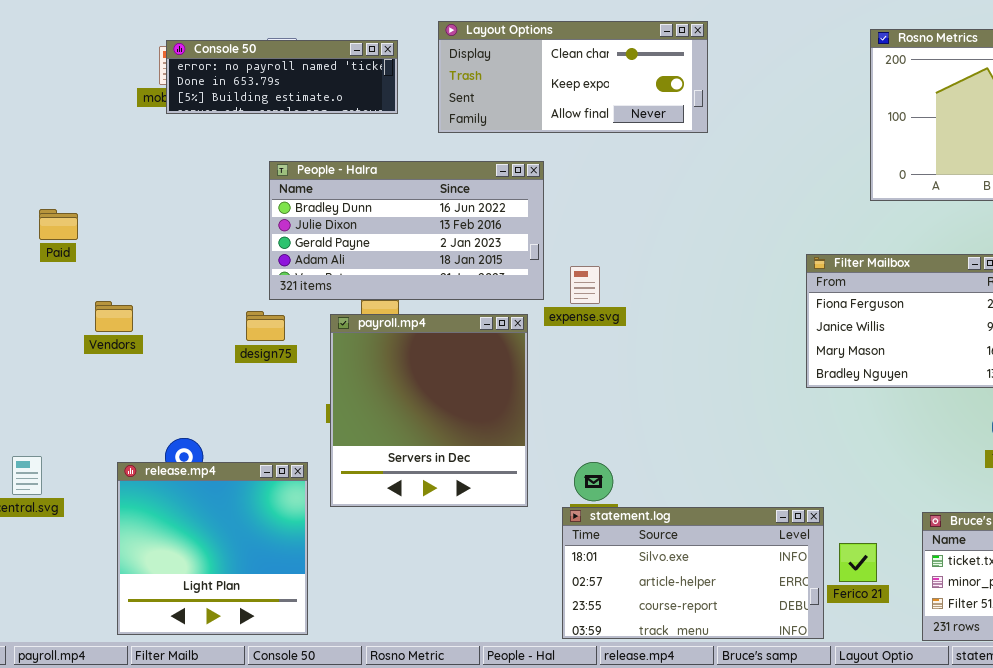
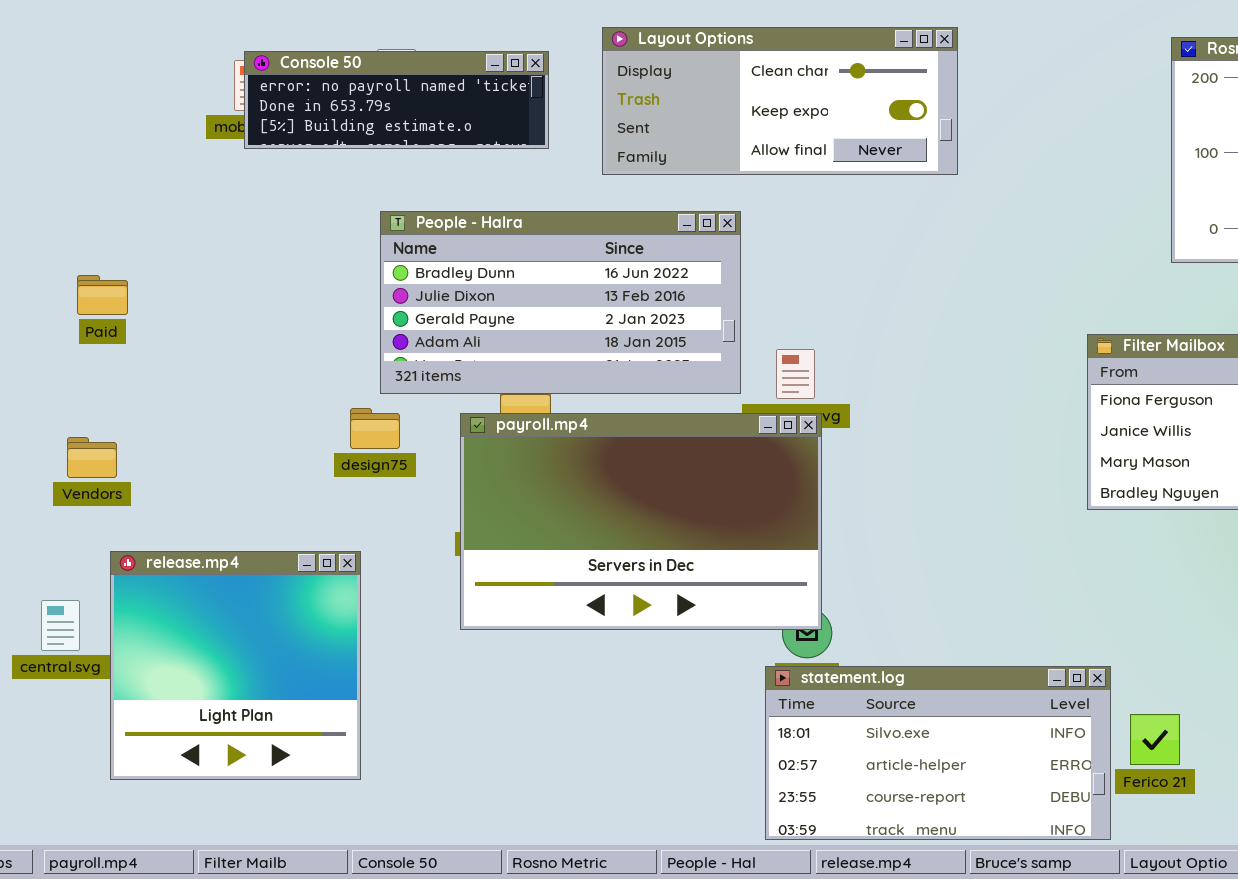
Vendors: [95,301,133,332] -> [67,437,117,478], moved
payroll.mp4: [330,314,528,507] -> [460,413,822,630], resized
release.mp4: [117,462,308,635] -> [110,551,361,780], moved

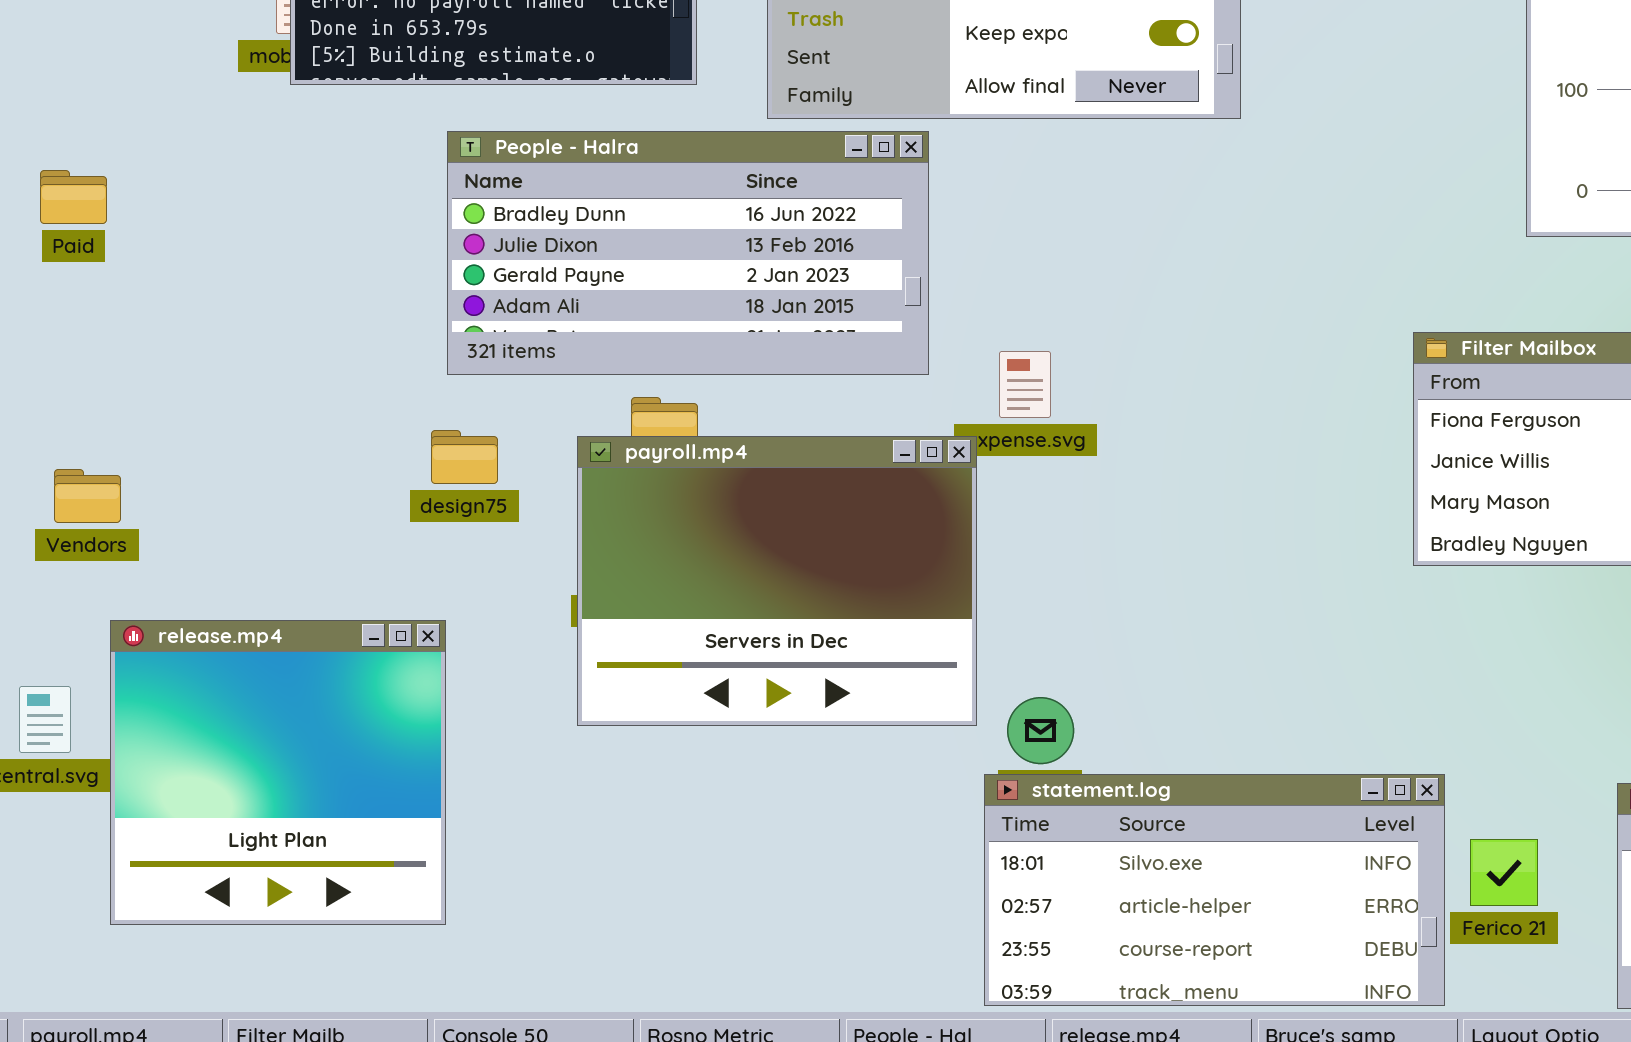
People - Halra: [380,211,741,394] -> [447,131,929,375], moved
Paid: [77,275,128,315] -> [40,170,107,224], moved
payroll.mp4: [460,413,822,630] -> [577,436,977,726], resized

